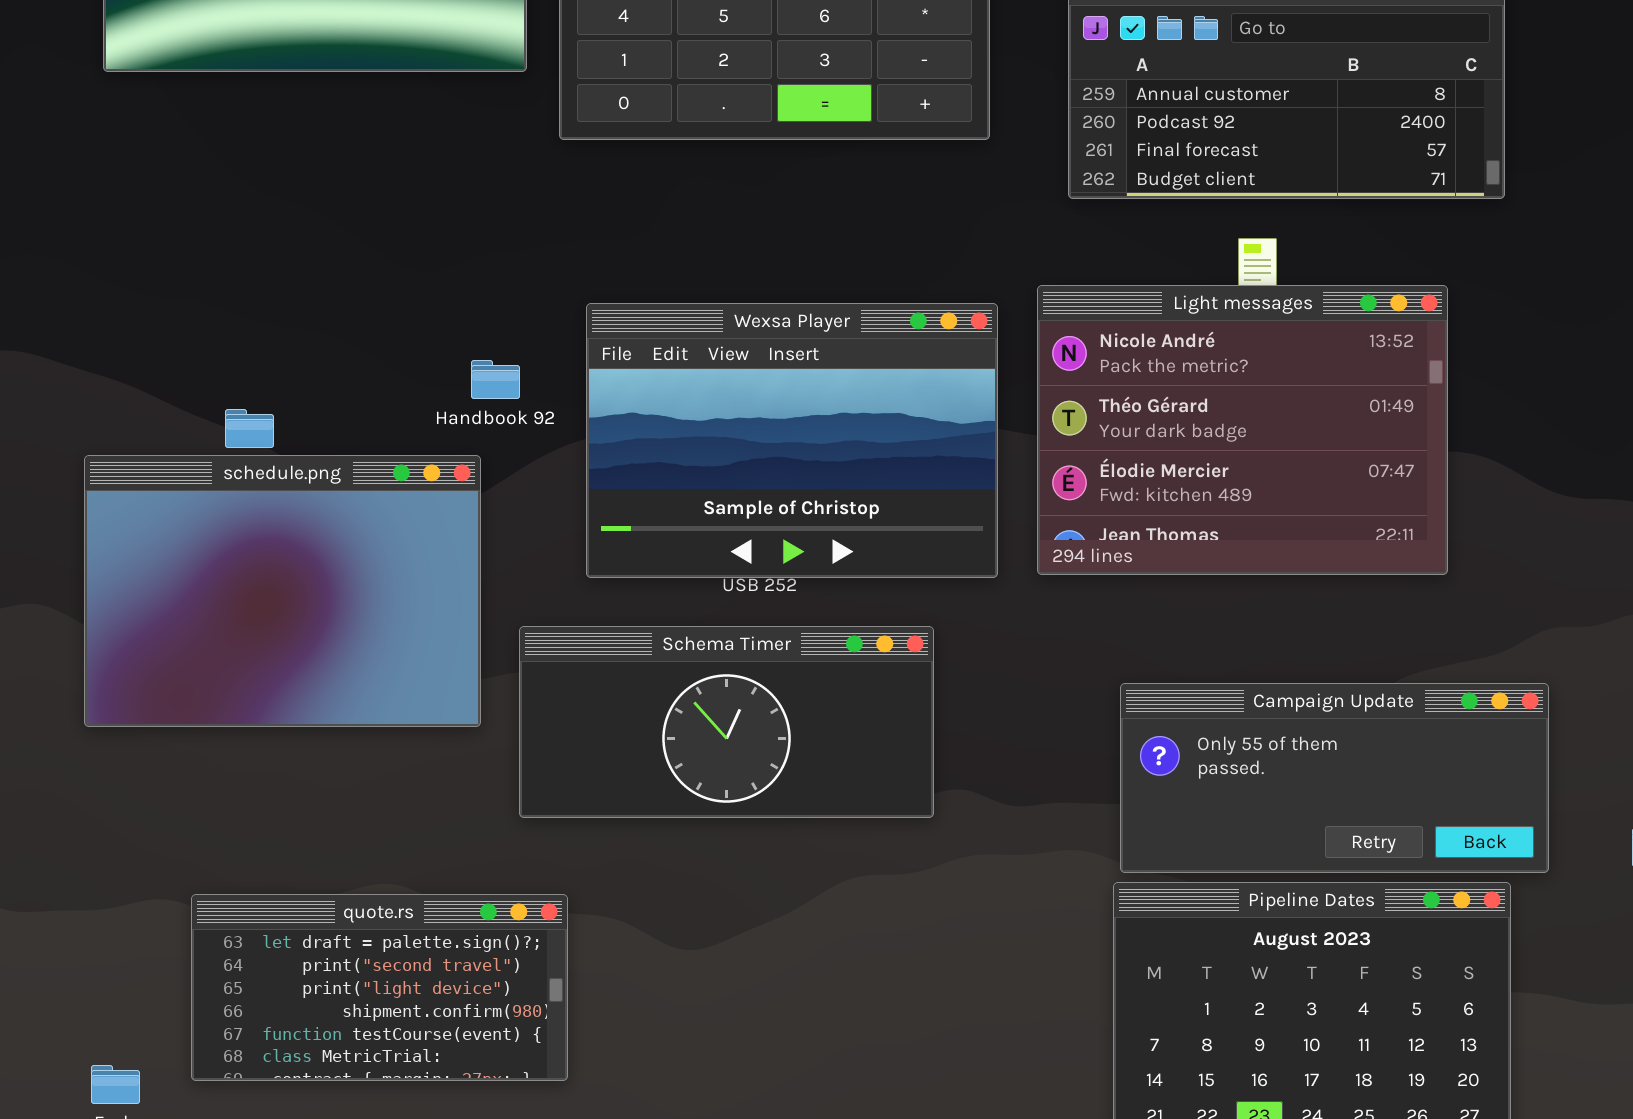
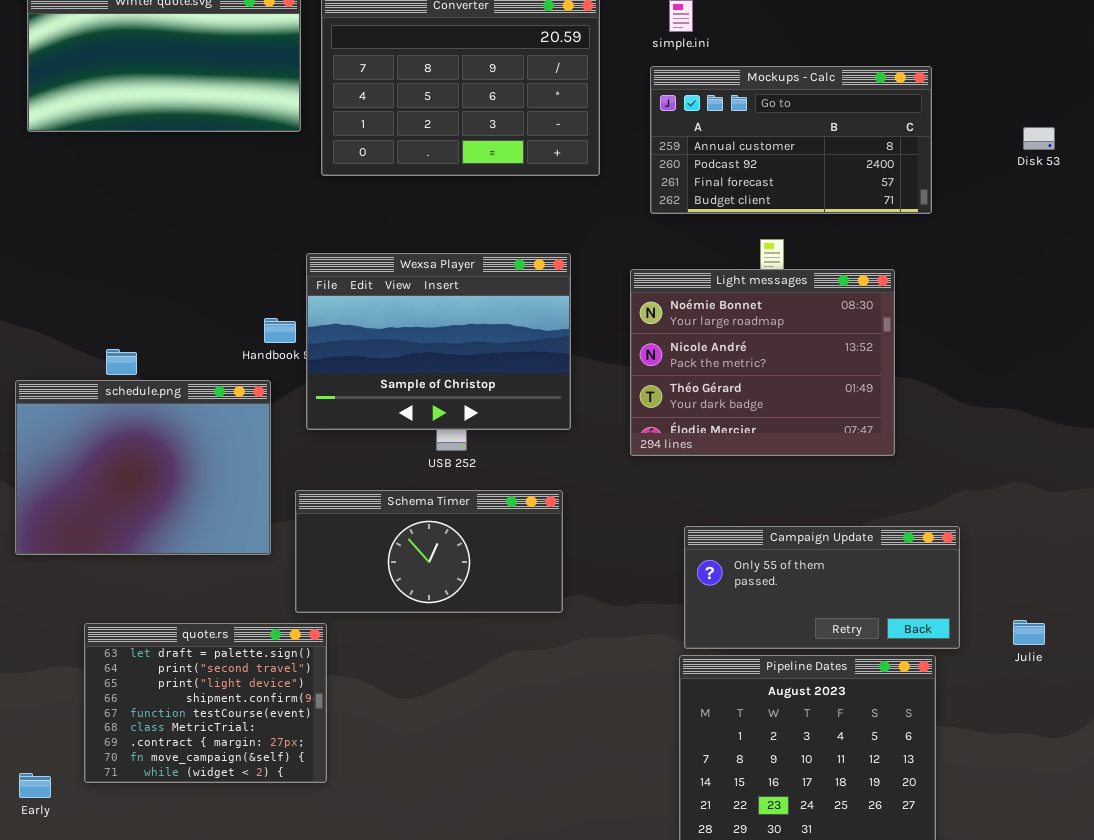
Light messages: [1037,285,1448,575] -> [630,269,895,456], scrolled up 1 row
Wexsa Player: [586,303,998,578] -> [306,253,571,430], moved
quote.rs: [191,894,568,1081] -> [84,623,327,783], resized

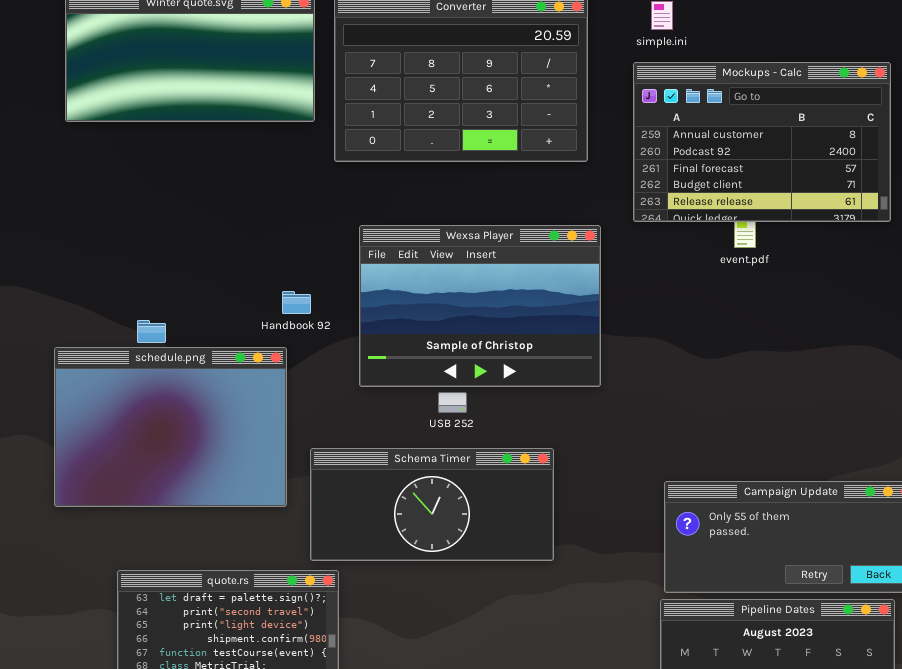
Mockups - Calc: [650,66,932,214] -> [633,62,891,222], resized
Wexsa Player: [306,253,571,430] -> [359,225,601,387], moved
Light messages: [630,269,895,456] -> none, closed

